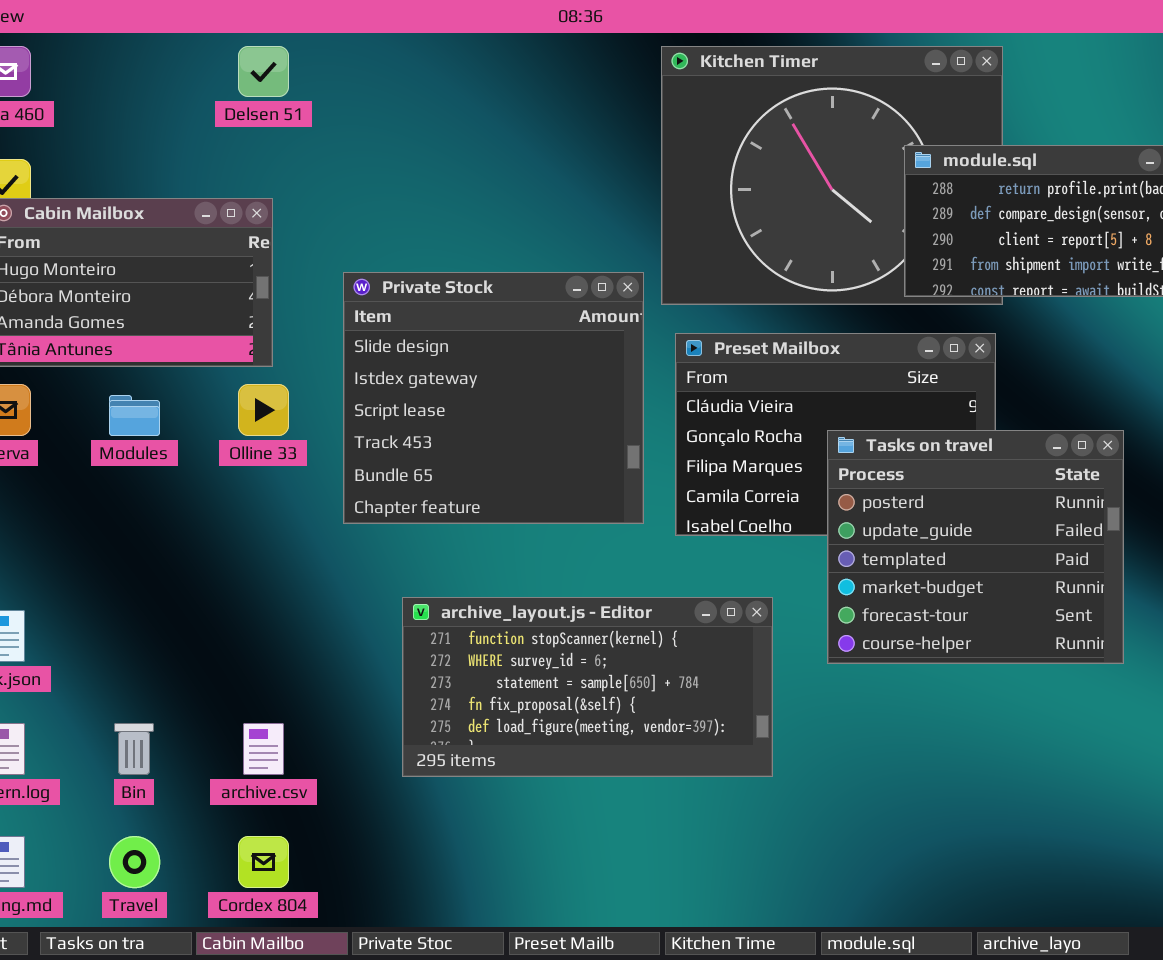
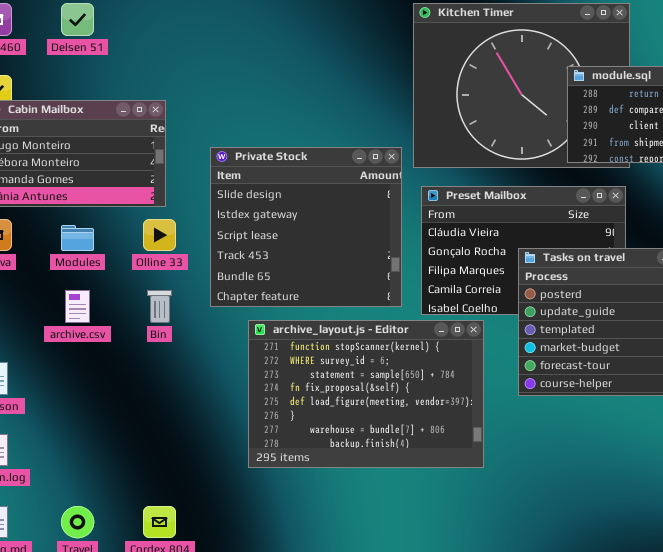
Delsen 51: [238,46,289,97] -> [61,3,94,36], moved
archive_layout.js - Editor: [402,597,773,777] -> [248,320,484,468], resized
Bin: [114,723,154,775] -> [147,290,172,323], moved
archive.csv: [243,723,284,775] -> [65,290,90,323], moved

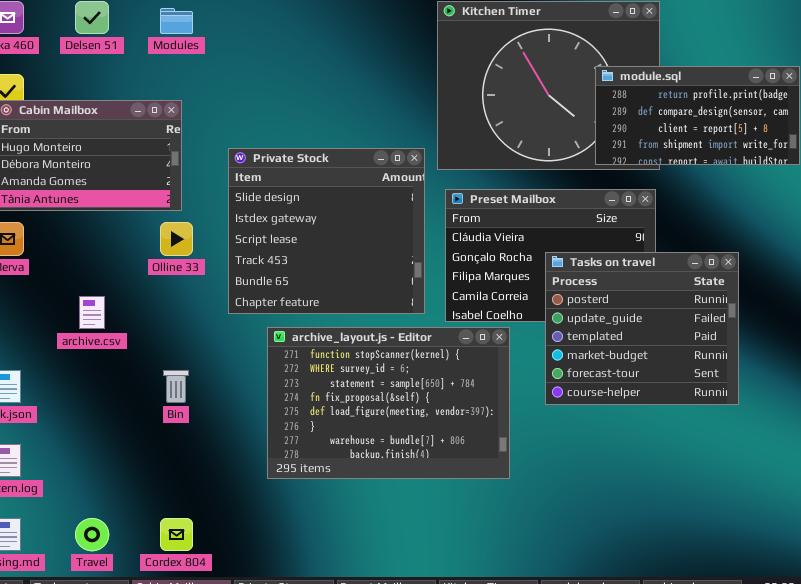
Modules: [61,225,94,251] -> [160,8,193,34], moved
Bin: [147,290,172,323] -> [163,370,189,403], moved

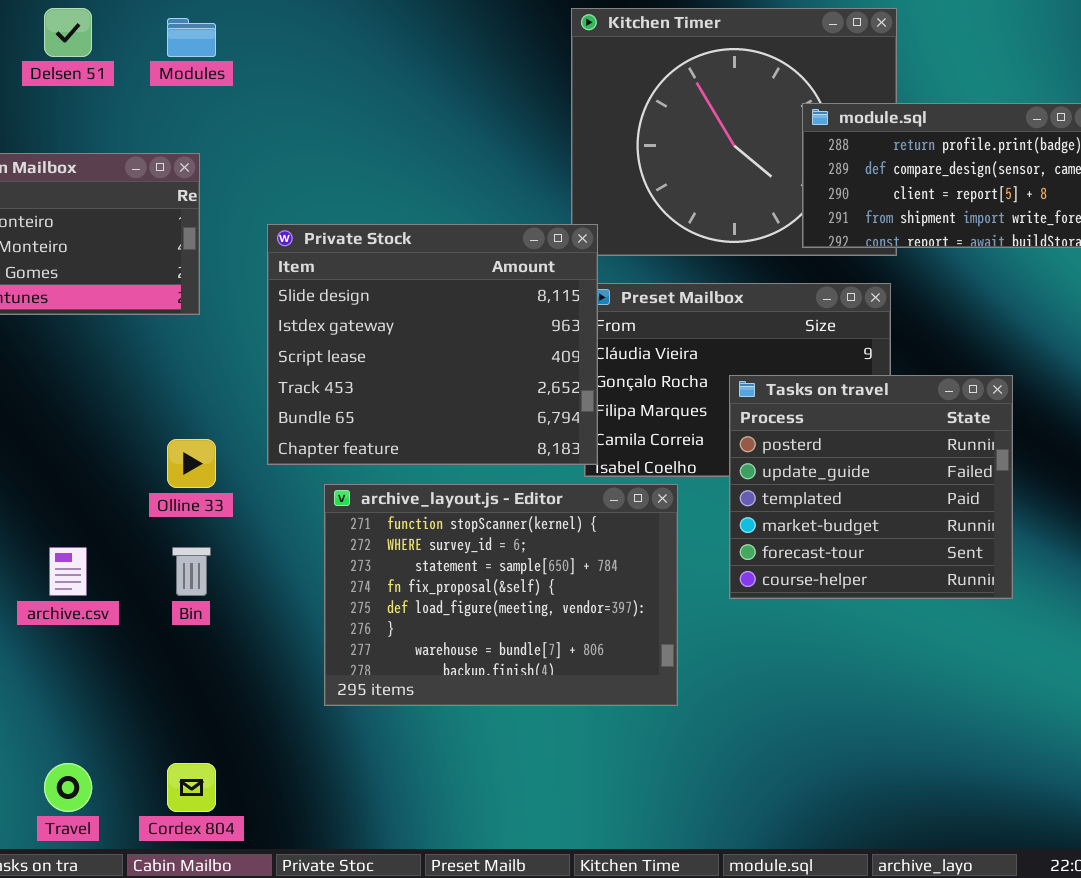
Private Stock: [228,148,425,314] -> [267,224,598,465], resized
Olline 33: [160,222,193,256] -> [167,439,216,488], moved
archive.csv: [79,296,105,329] -> [49,547,87,596], moved

